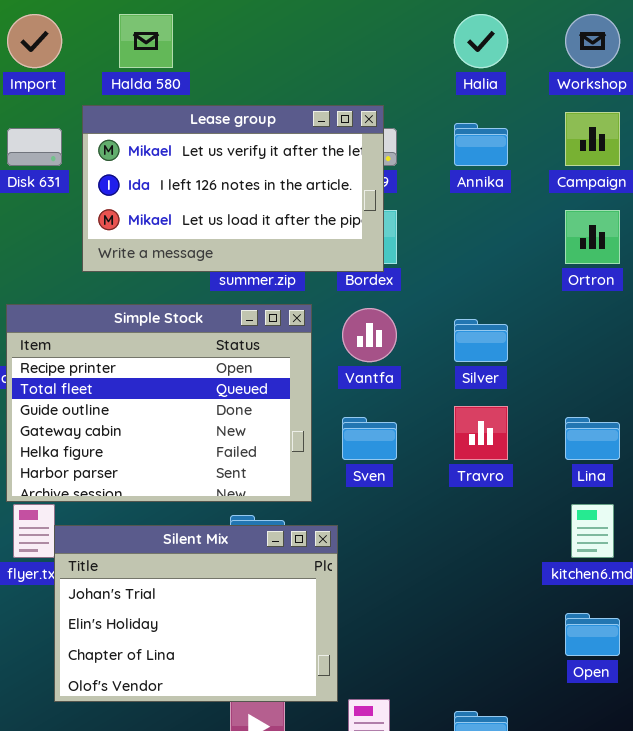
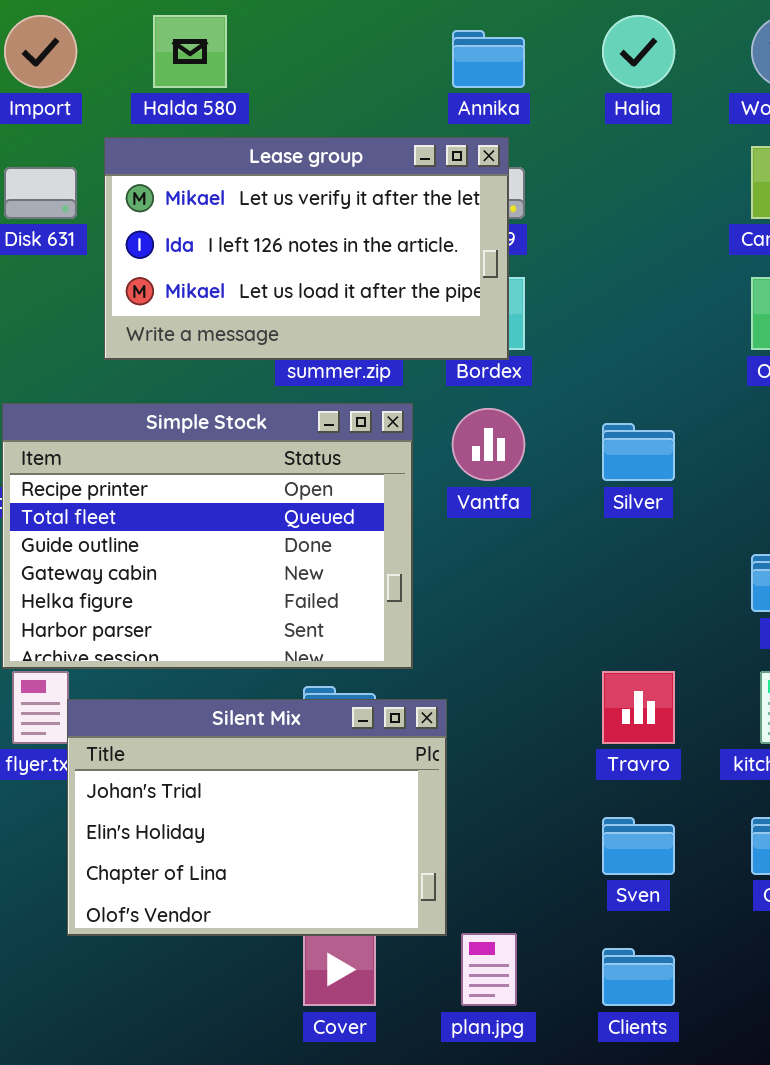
Annika: [454,123,508,166] -> [452,30,525,88], moved
Travro: [454,406,508,460] -> [602,671,675,744], moved
Sven: [342,417,397,460] -> [602,817,675,875], moved

